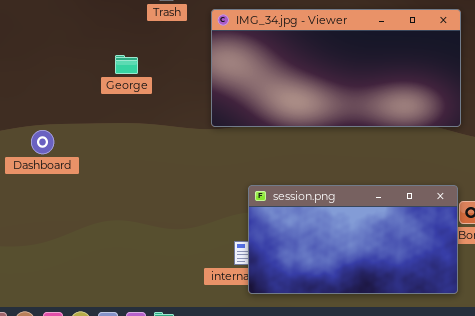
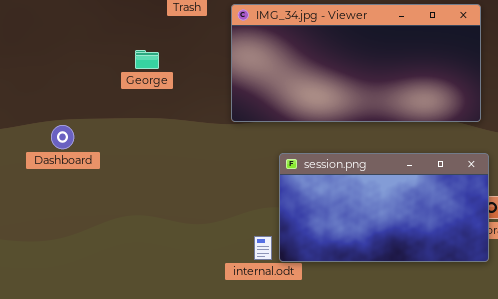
session.png: [248,185,458,294] -> [279,153,489,262], moved

